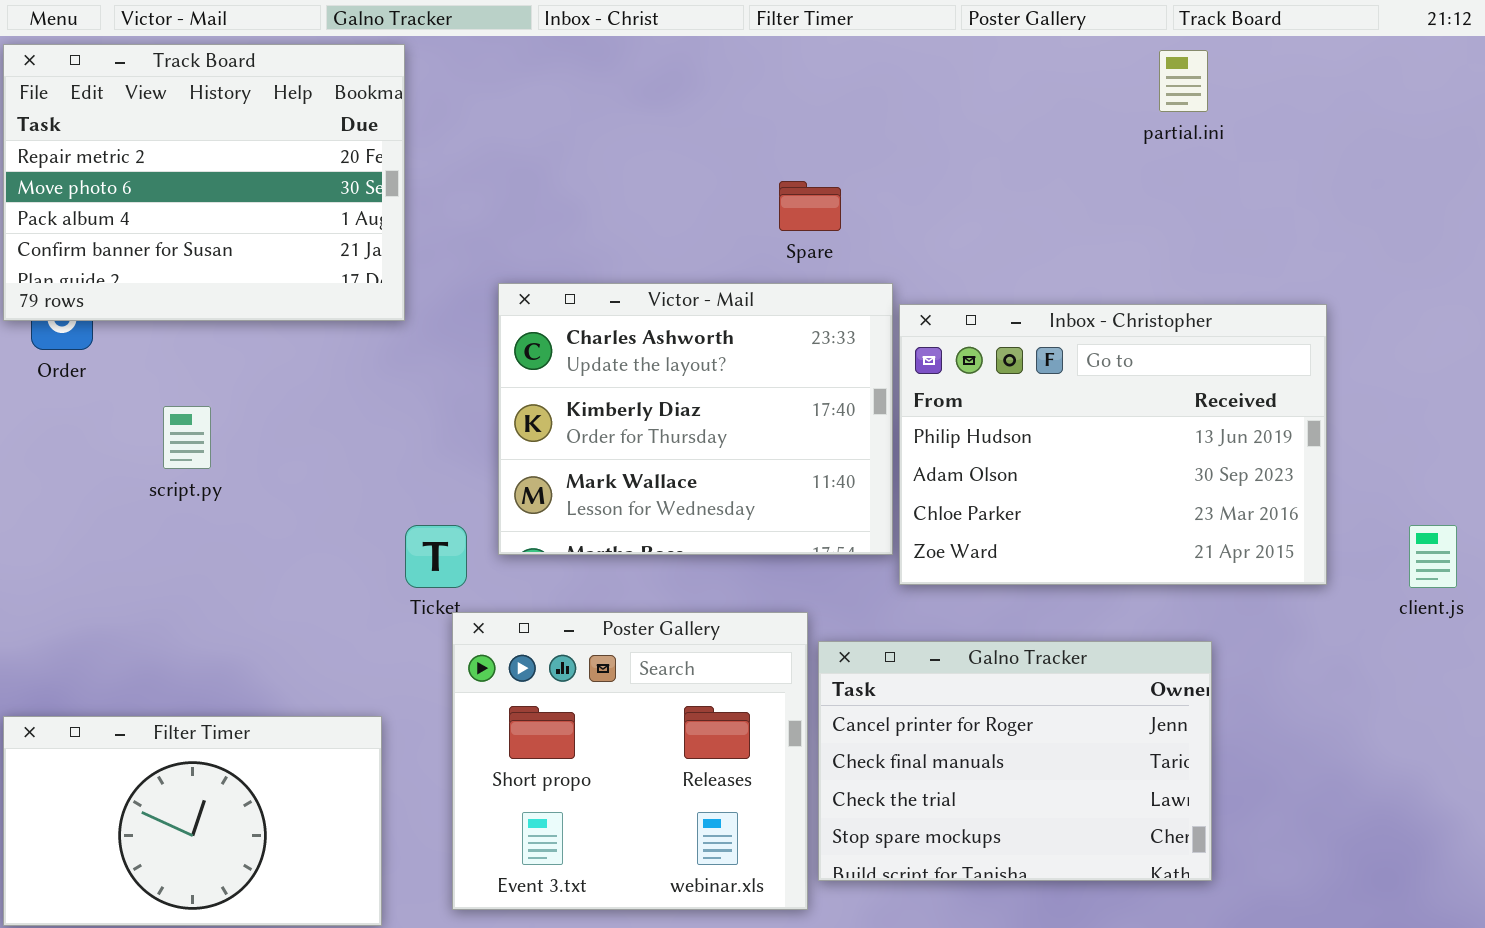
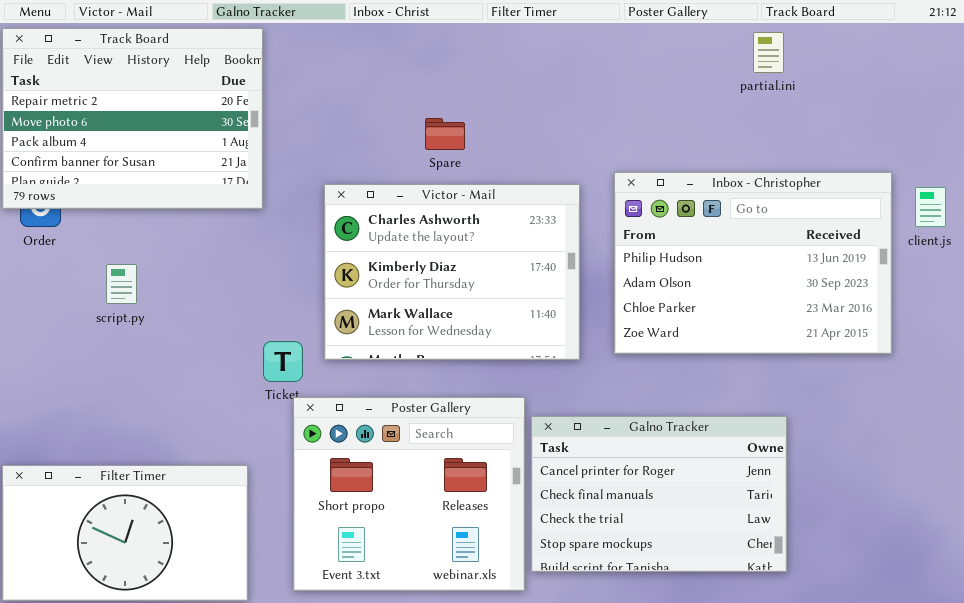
Spare: [779,181,841,231] -> [425,118,465,150], moved
Inbox - Christopher: [899,304,1327,585] -> [614,172,892,354], moved
client.js: [1409,525,1457,588] -> [915,187,946,227], moved

